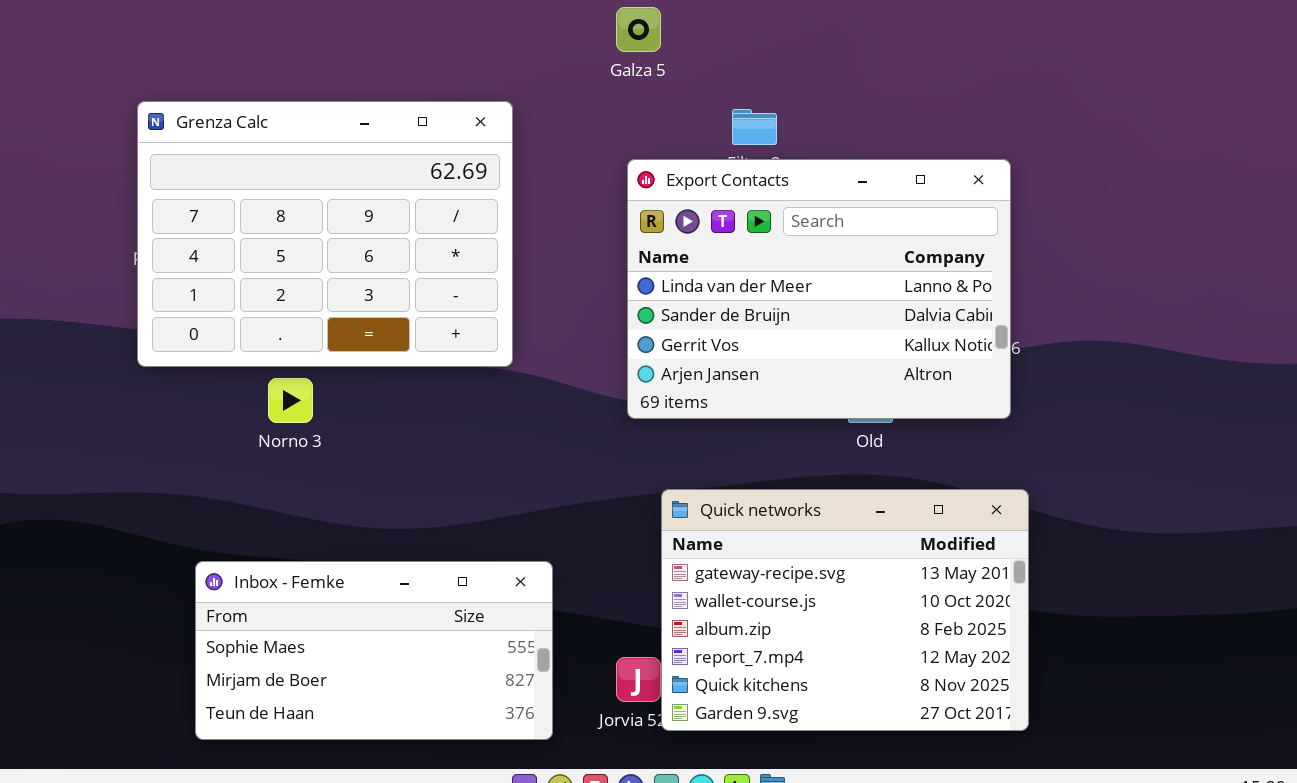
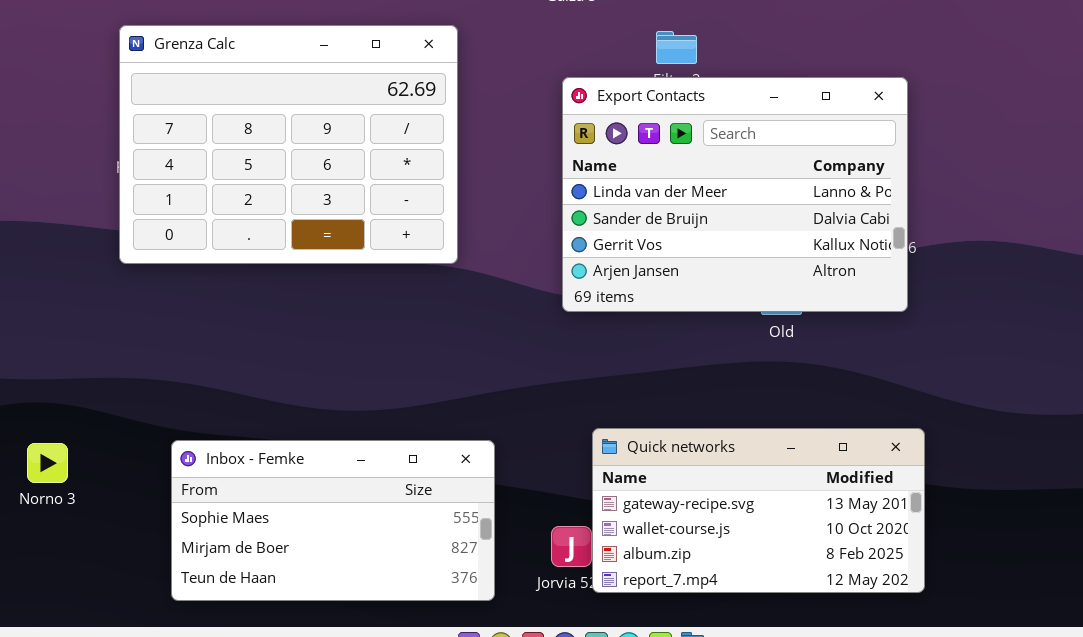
Norno 3: [268,378,313,423] -> [27,443,68,483], moved
Quick networks: [661,489,1029,731] -> [592,428,925,593], resized

